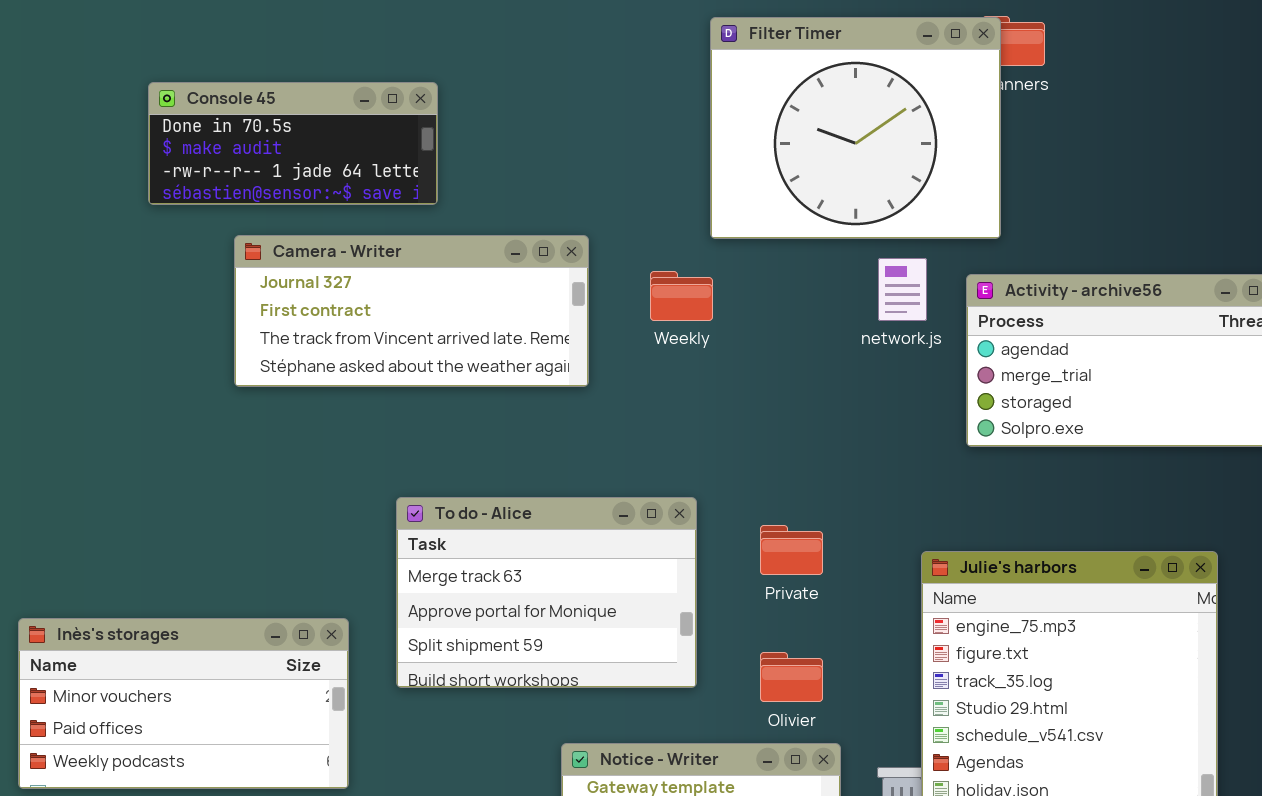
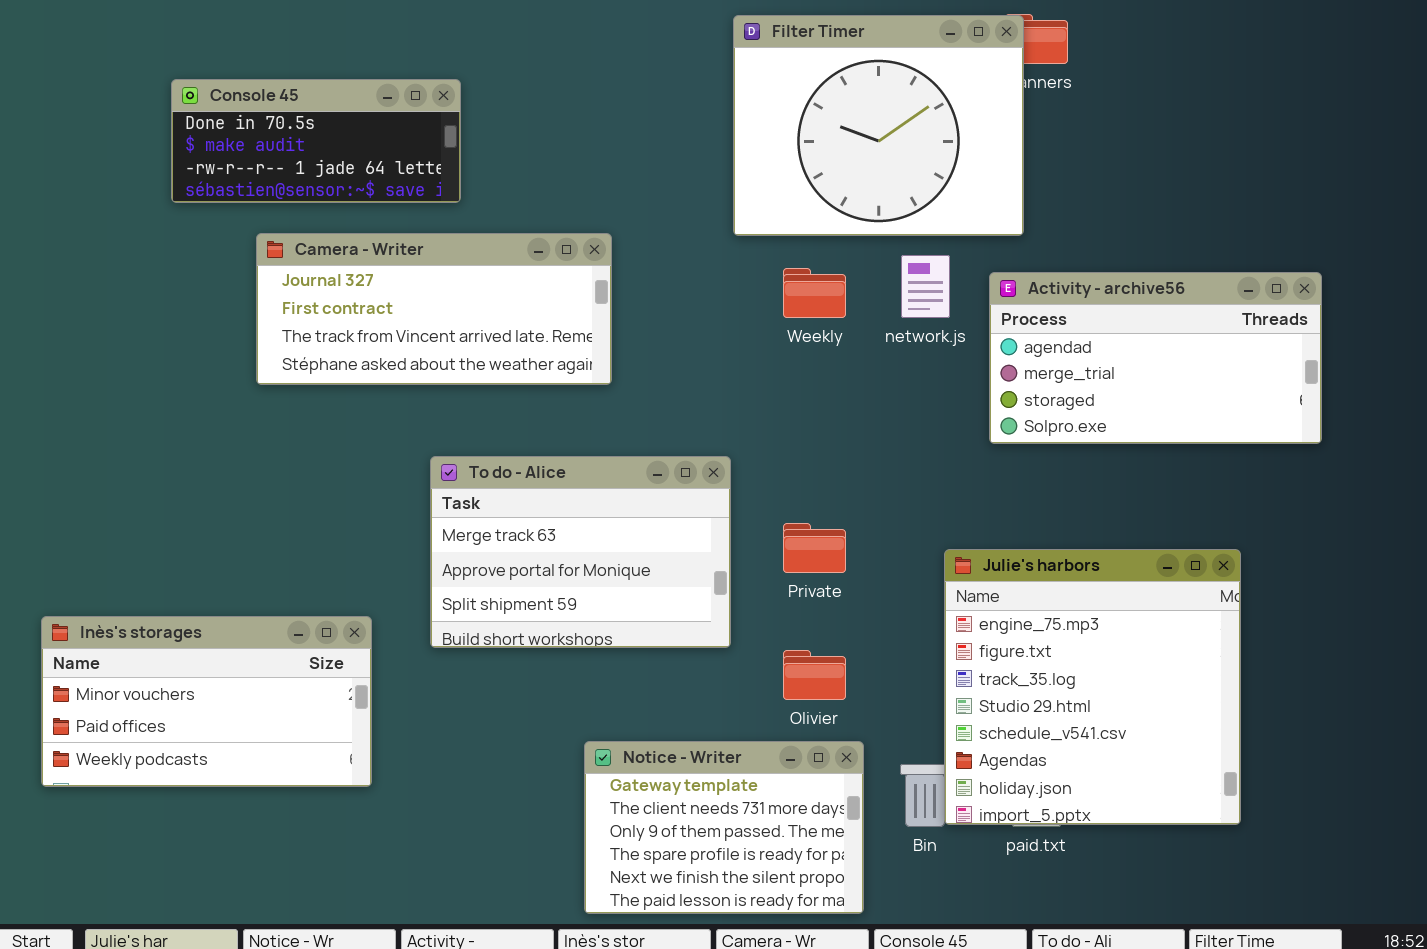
Weekly: [650,271,713,321] -> [783,268,846,318], moved
To do - Alice: [396,497,697,688] -> [430,456,731,648], moved

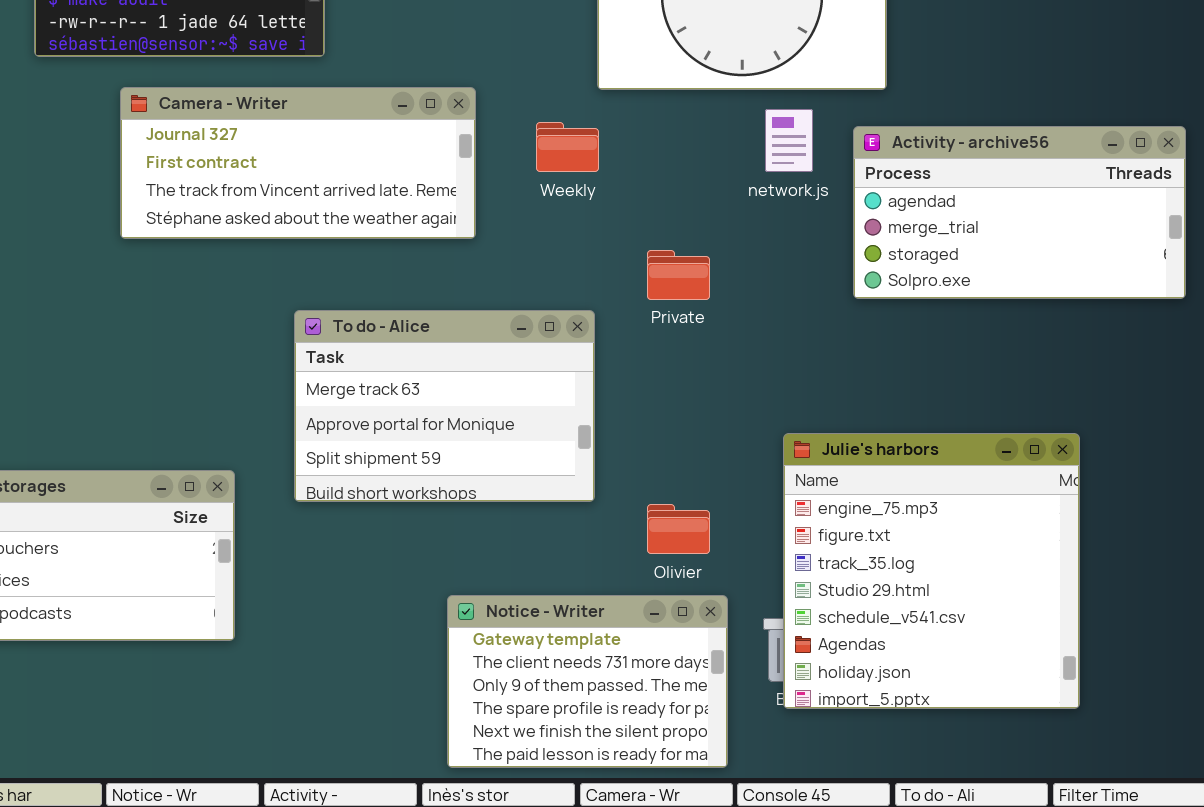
Weekly: [783,268,846,318] -> [536,122,599,172], moved
Private: [783,523,846,573] -> [647,250,710,300], moved
Julie's harbors: [944,549,1241,825] -> [783,433,1080,709], moved

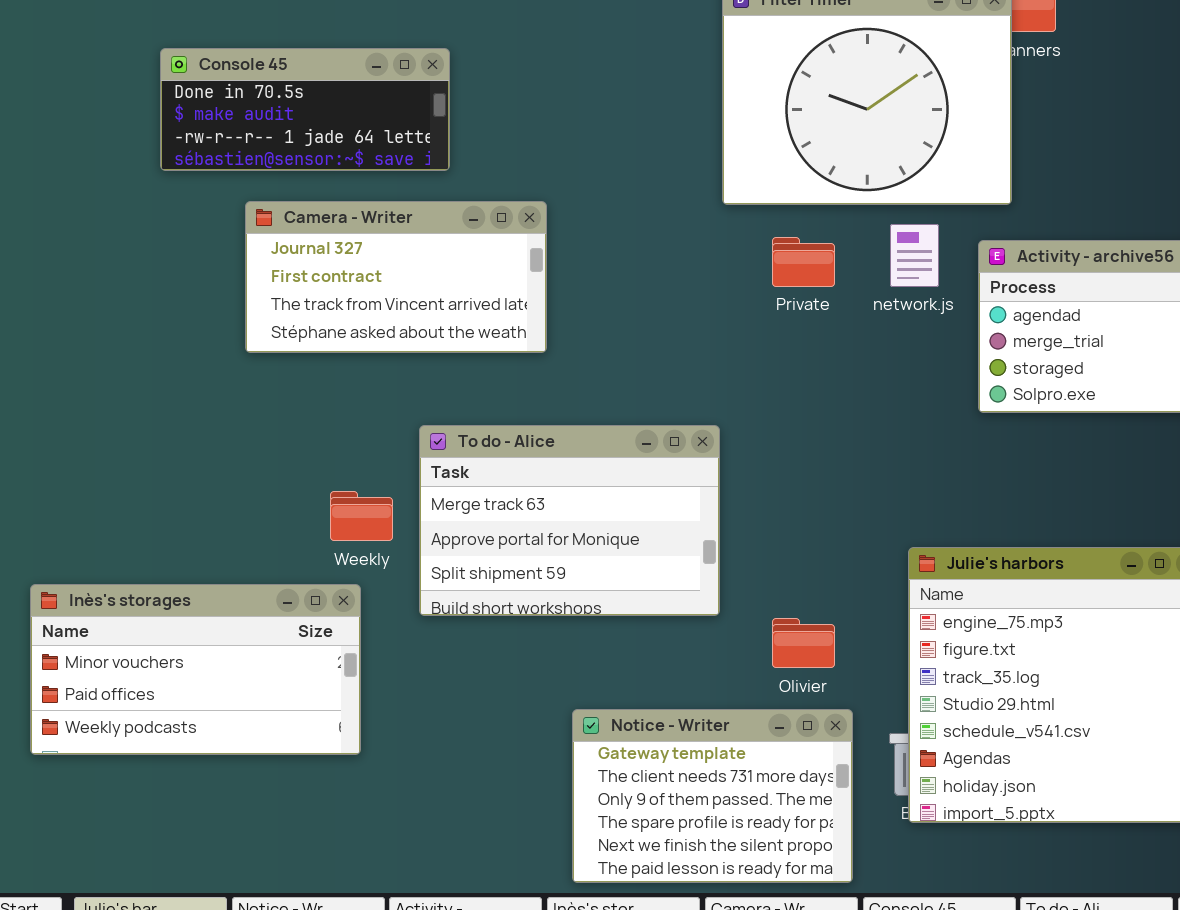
Camera - Writer: [120,87,476,239] -> [245,201,547,353], resized
Weekly: [536,122,599,172] -> [330,491,393,541], moved
Private: [647,250,710,300] -> [772,237,835,287], moved

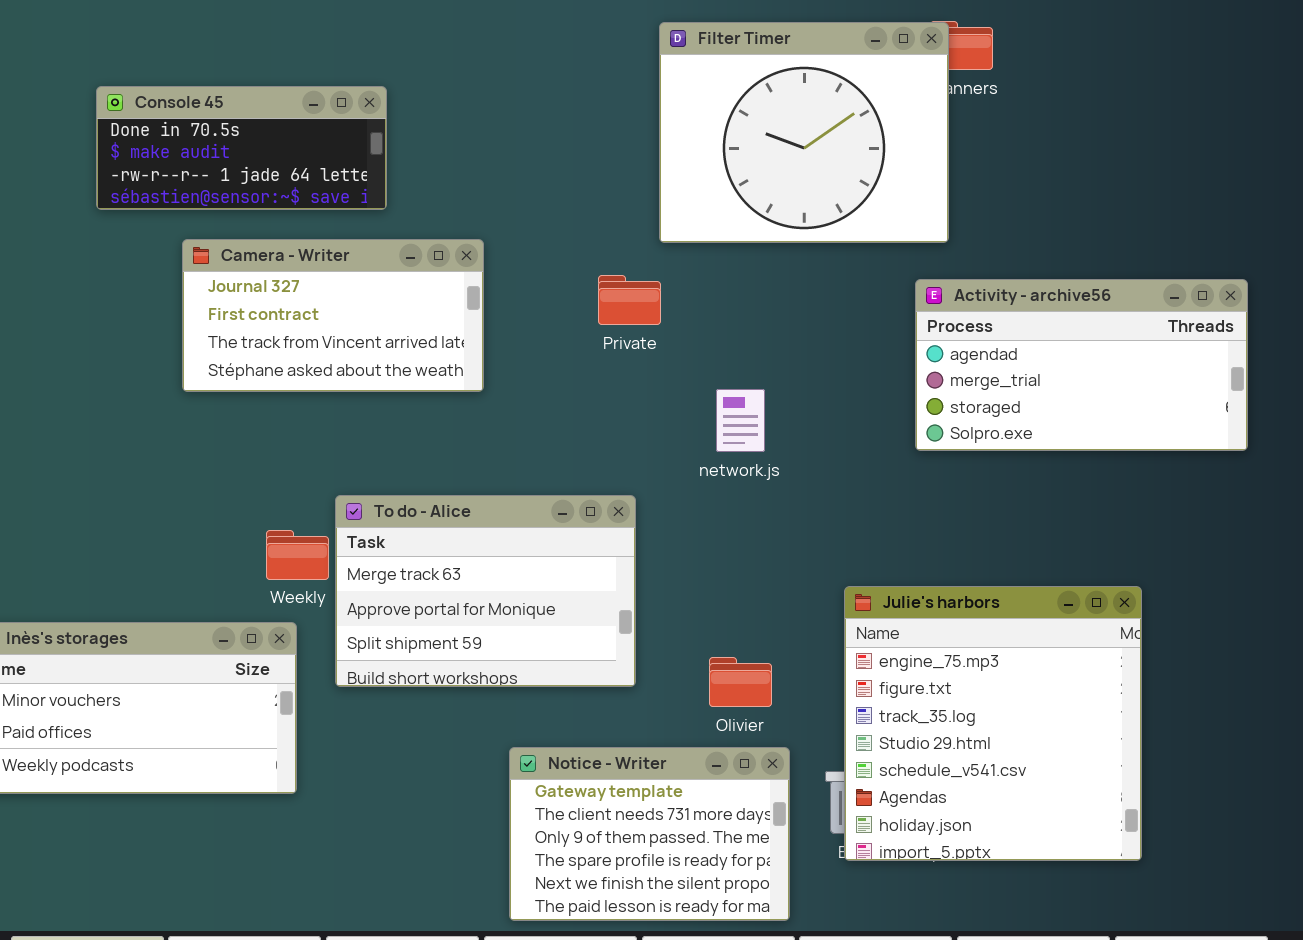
network.js: [890,224,939,287] -> [716,389,765,452], moved
Private: [772,237,835,287] -> [598,275,661,325], moved
To do - Alice: [419,425,720,616] -> [335,495,636,687], moved

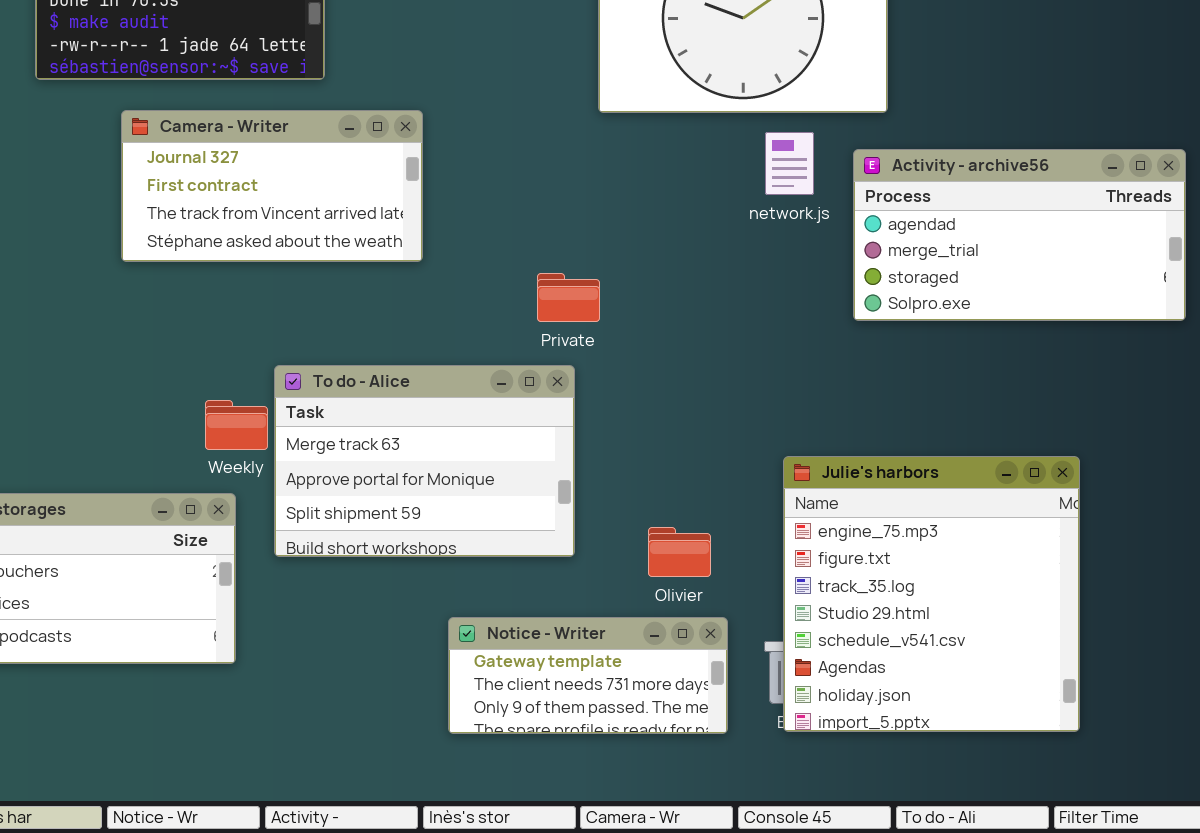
Private: [598,275,661,325] -> [537,273,600,322], moved
network.js: [716,389,765,452] -> [765,132,814,195], moved
Notice - Writer: [509,747,790,921] -> [448,617,728,734], resized

